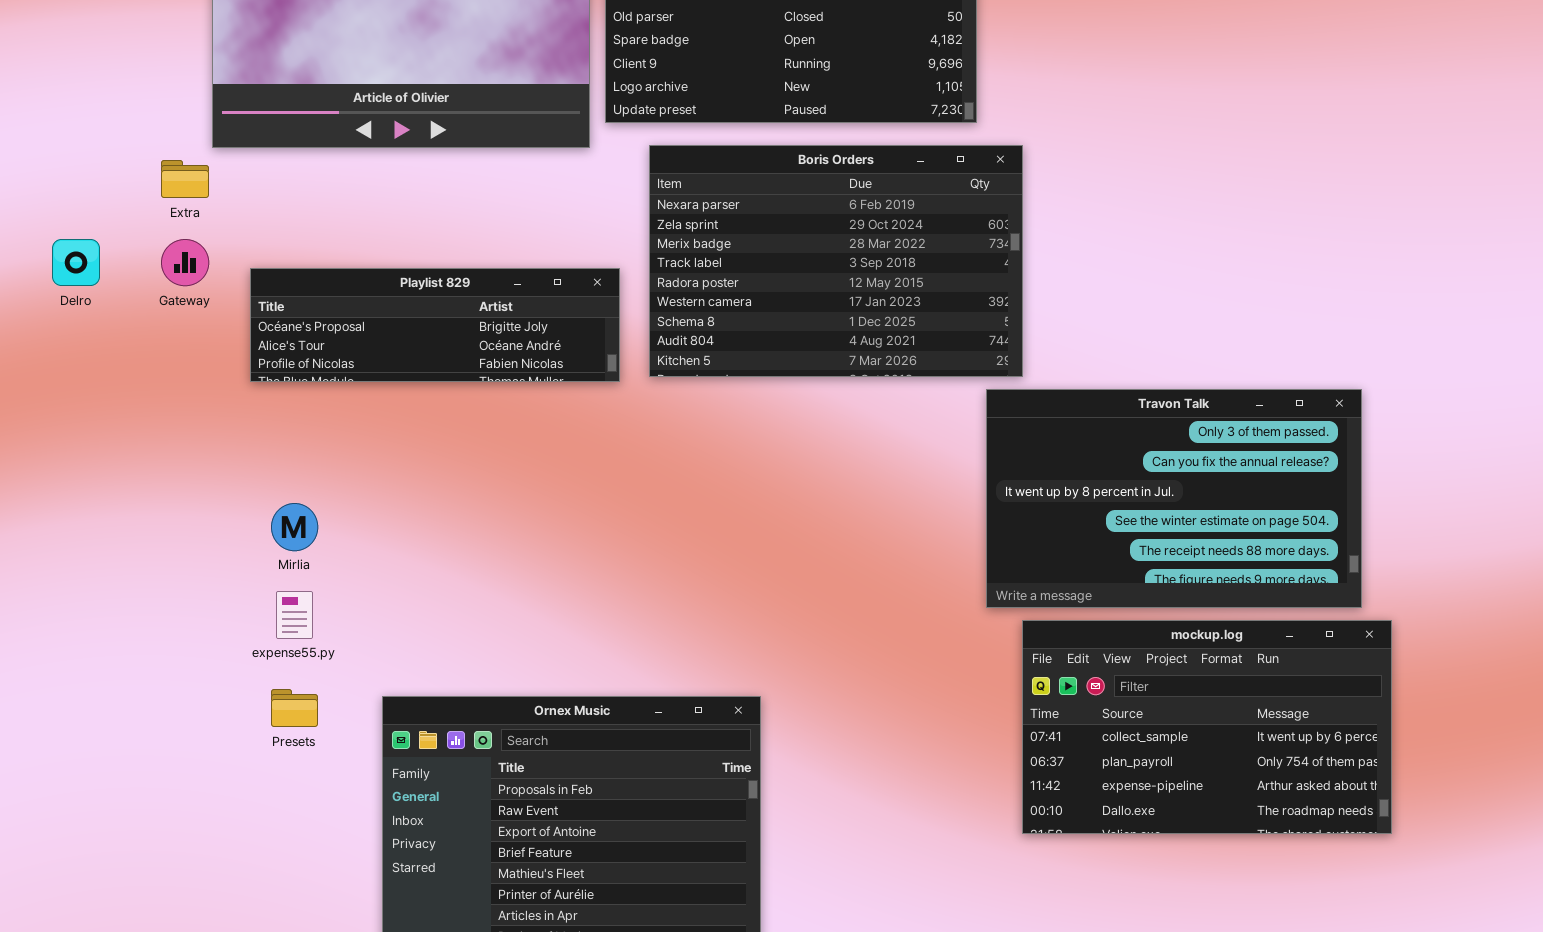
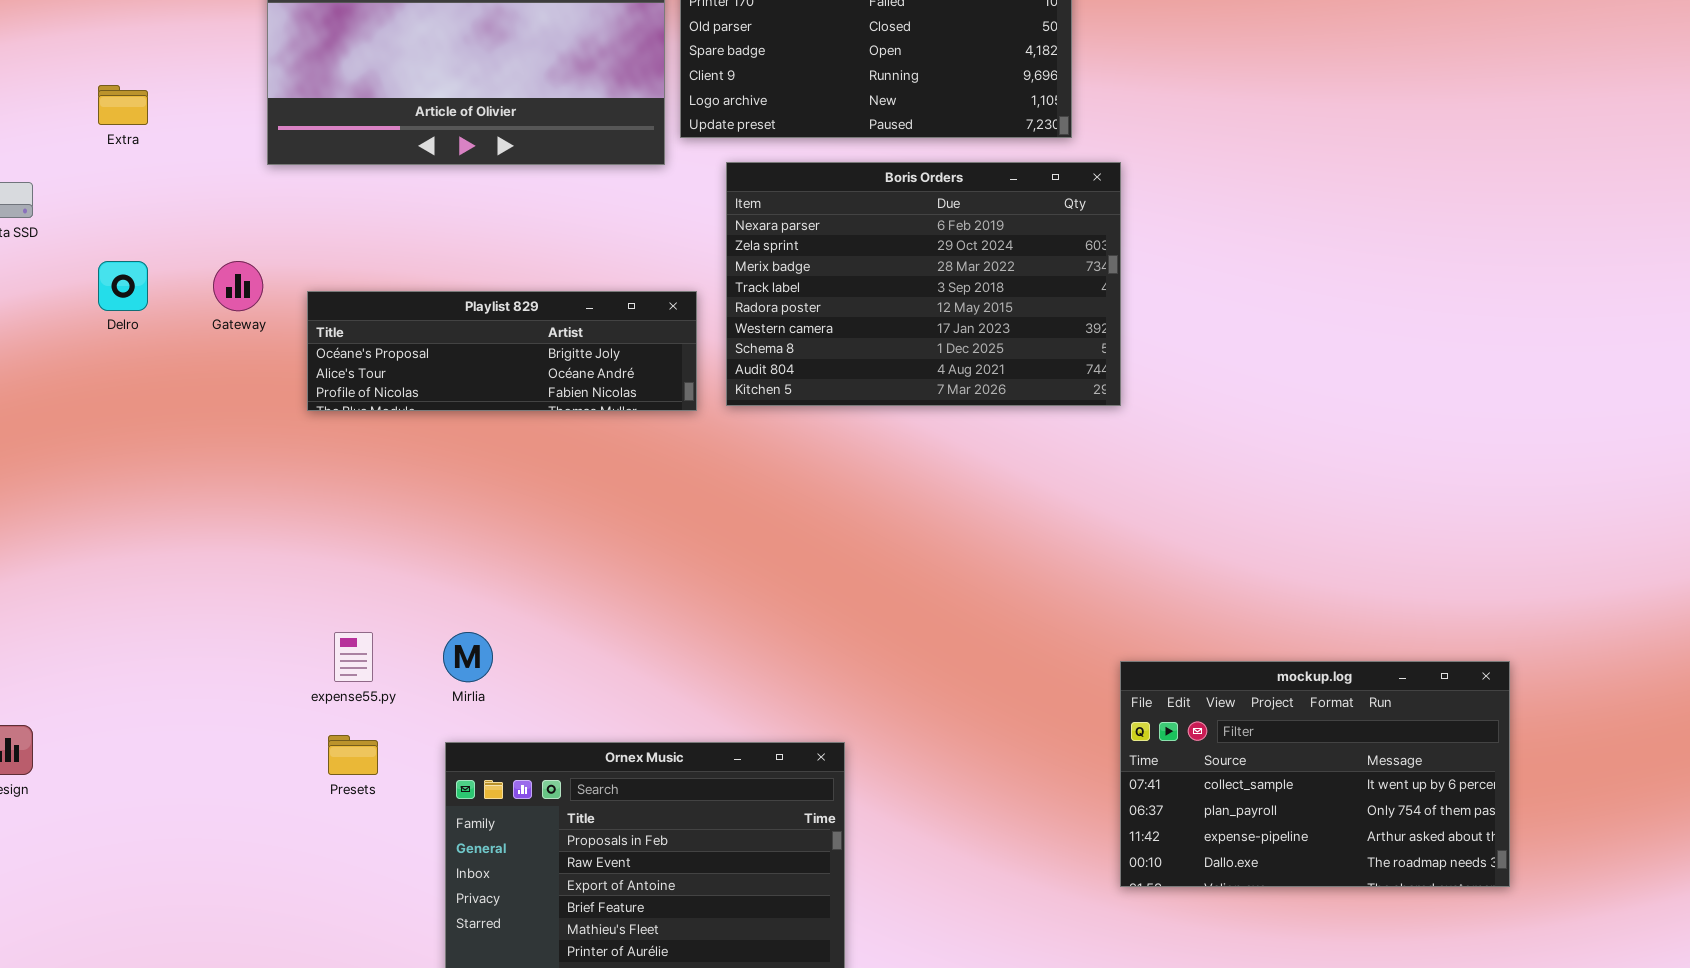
Extra: [161,160,209,198] -> [98,85,148,125], moved
Travon Talk: [986,389,1362,608] -> none, closed
Mirlia: [271,503,318,551] -> [443,632,493,682], moved

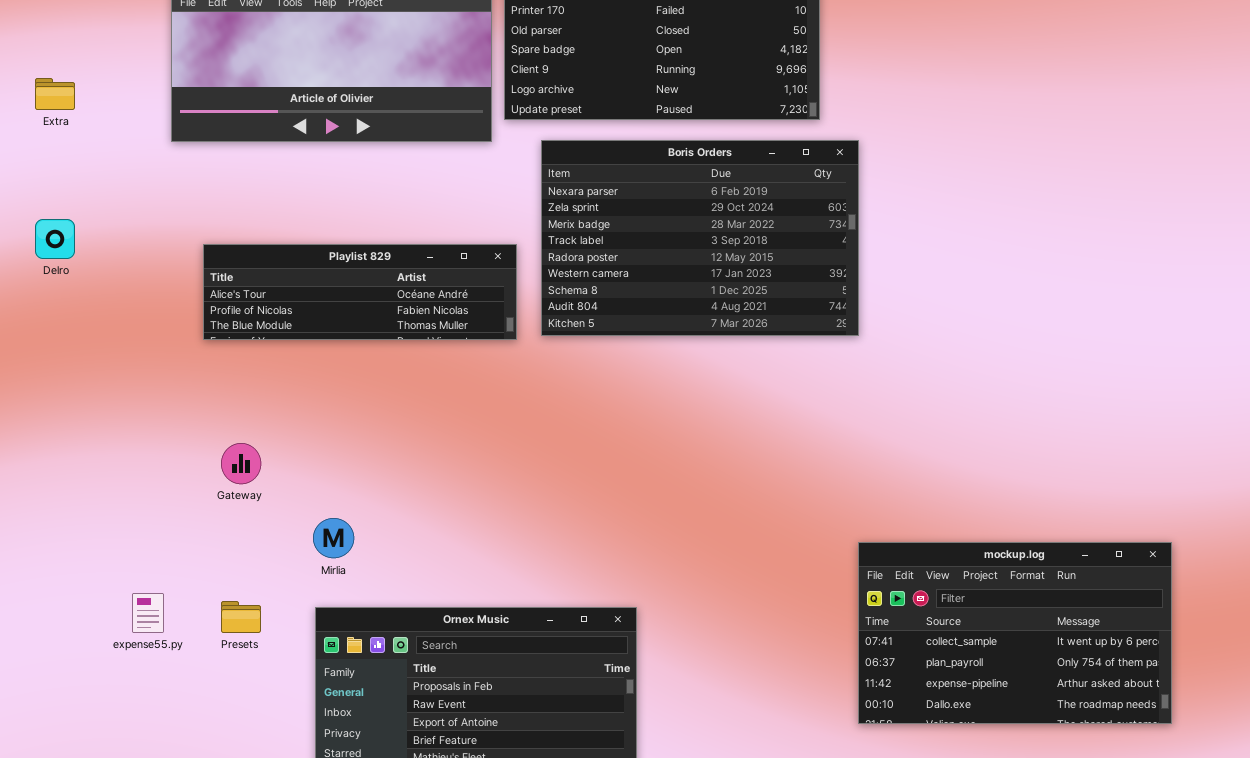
Gateway: [213,261,263,311] -> [221,443,261,484], moved
Playlist 829: [307,291,697,411] -> [203,244,517,340], scrolled down 1 row
expense55.py: [334,632,373,682] -> [132,593,164,633], moved

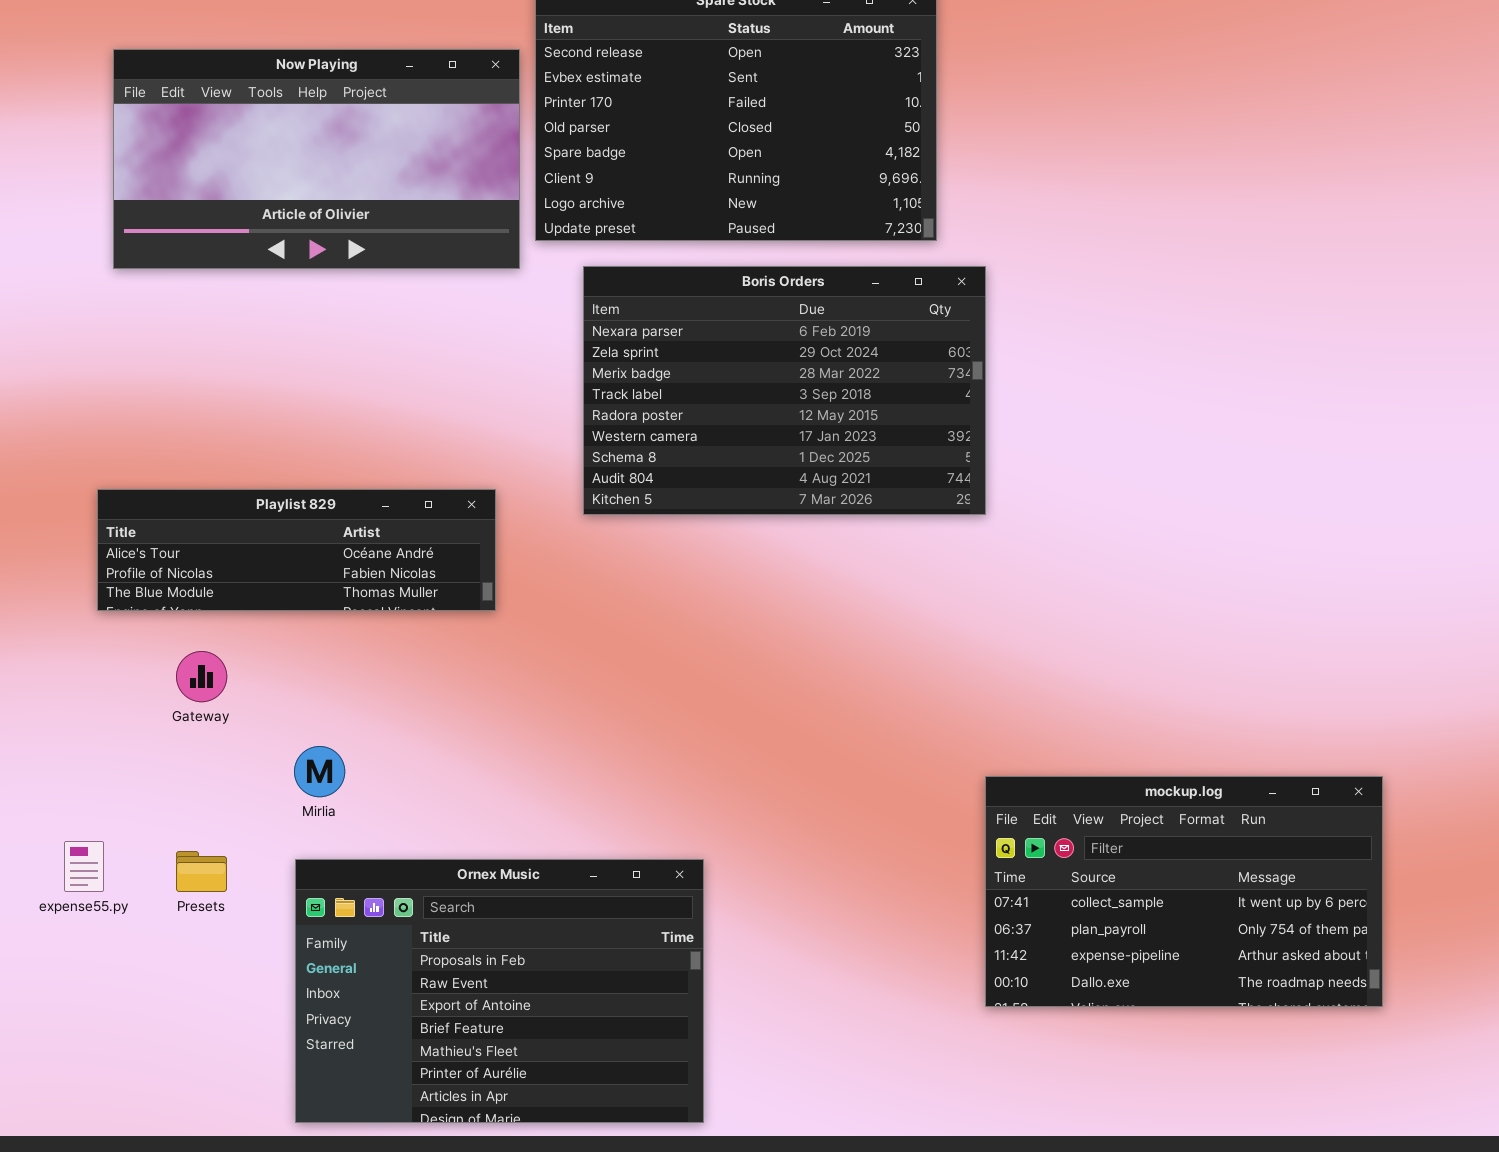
Playlist 829: [203,244,517,340] -> [97,489,496,611], moved

